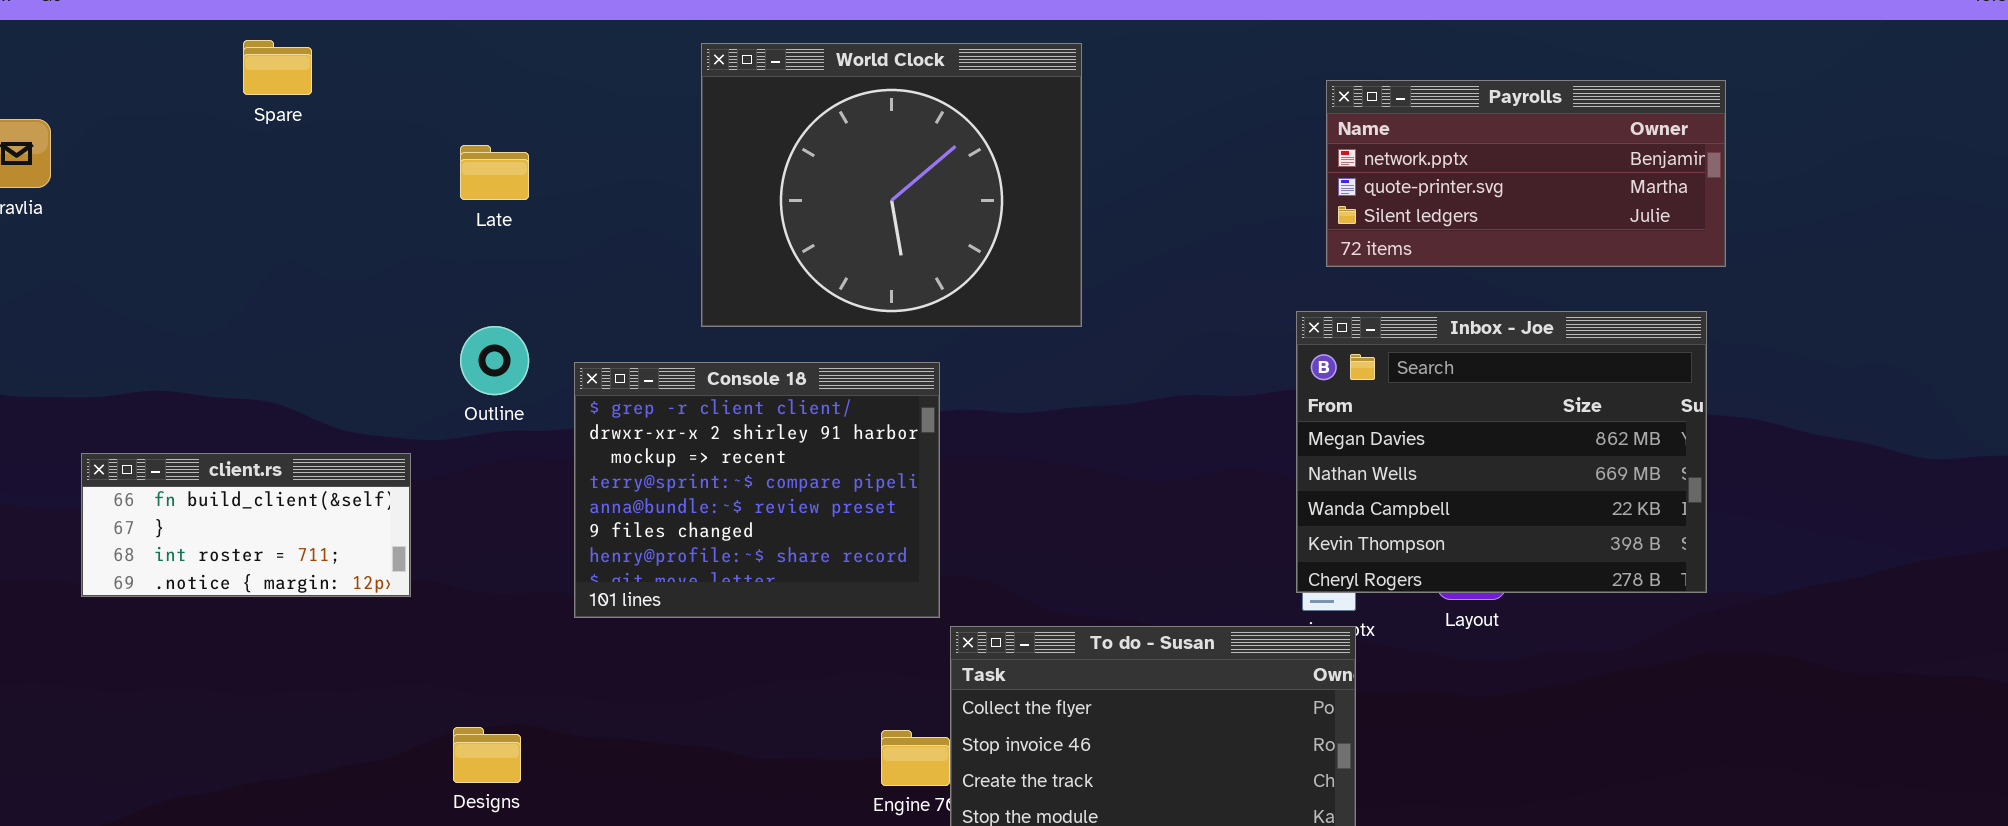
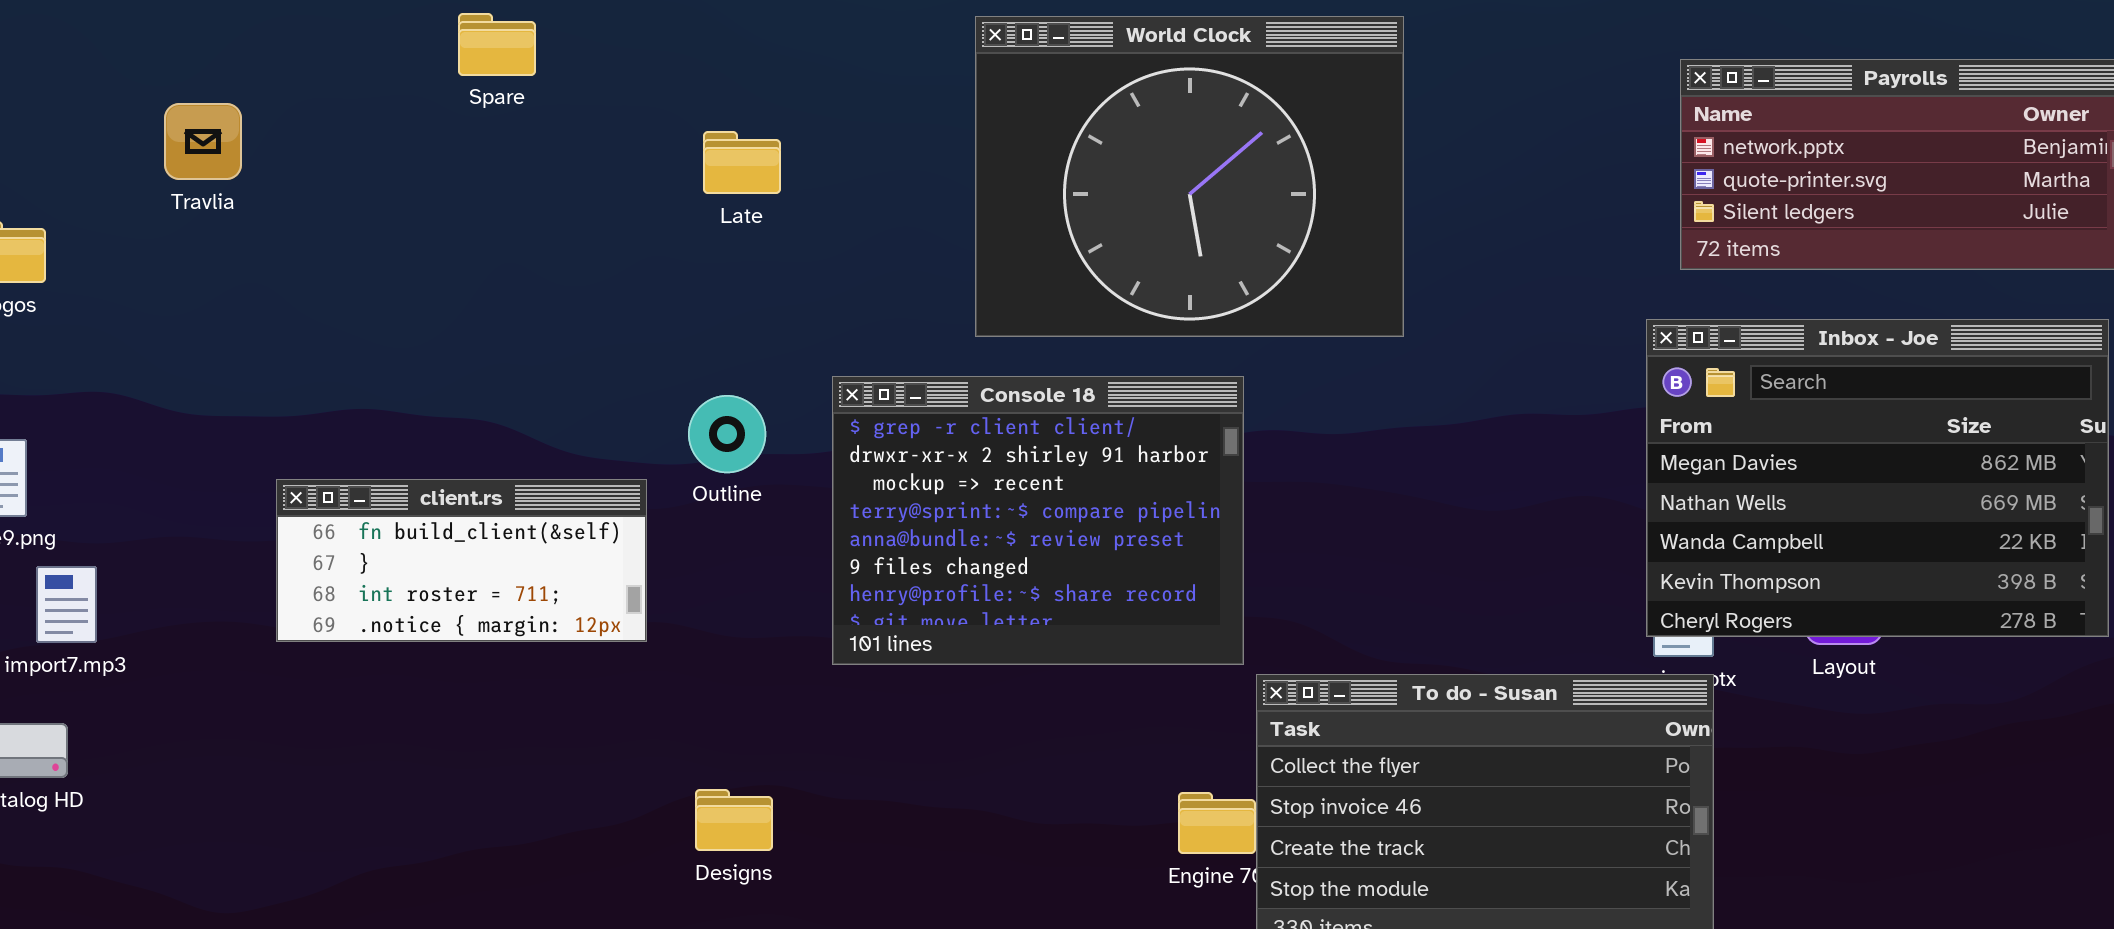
Outline: [460,326,529,395] -> [688,395,766,473], moved

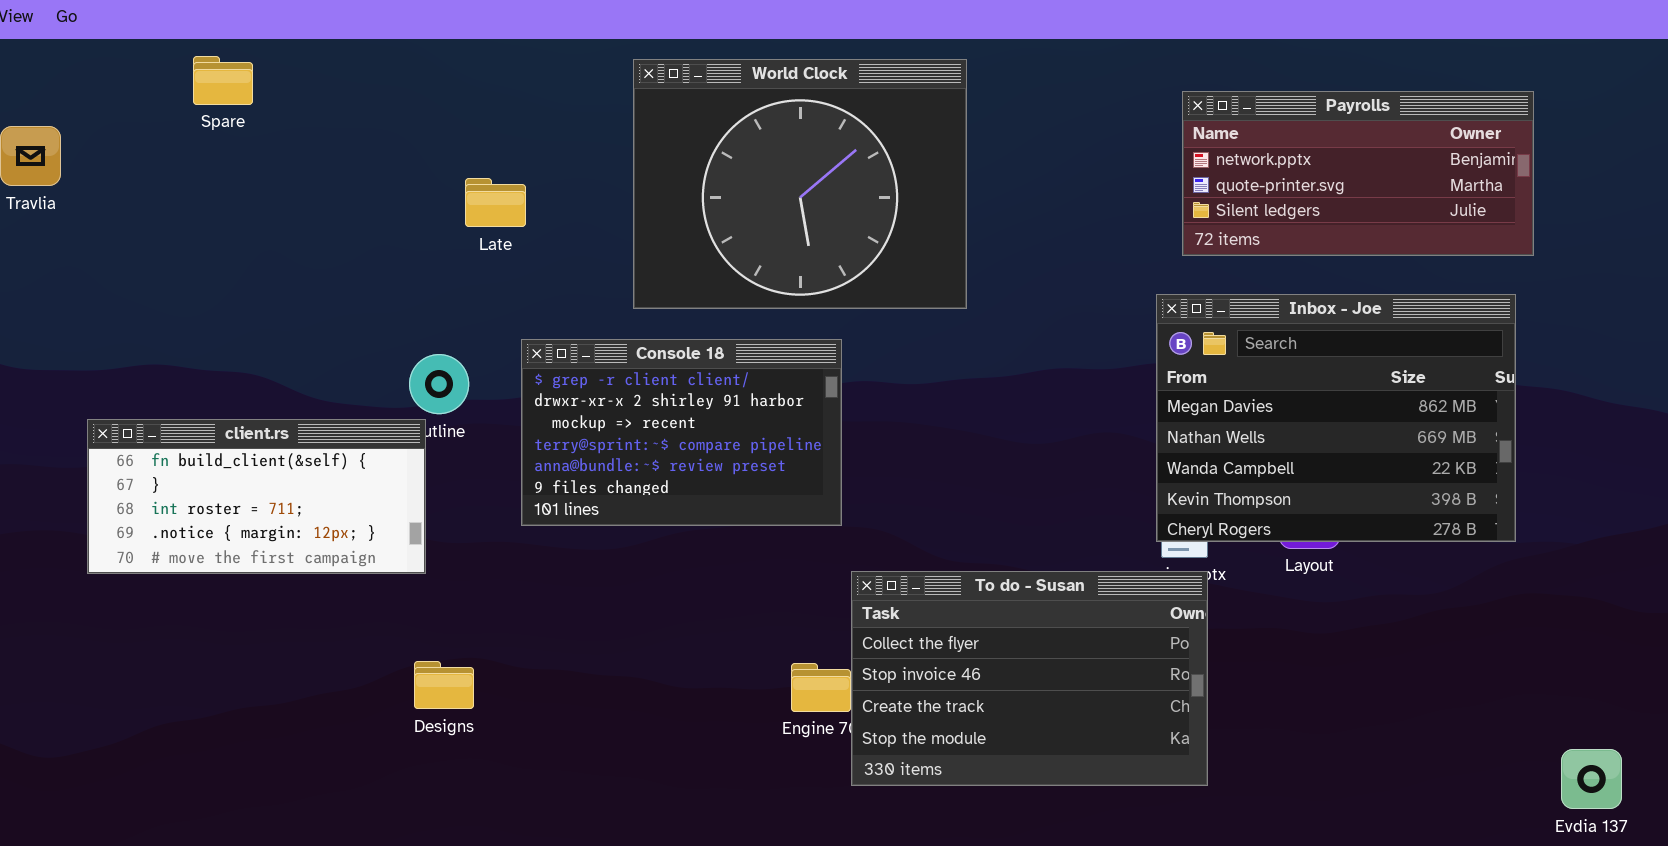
Spare: [458,13,536,76] -> [193,56,253,105], moved
Late: [703,131,781,194] -> [465,178,526,227], moved
Console 18: [832,376,1244,665] -> [521,339,842,526], resized
client.rs: [276,479,647,642] -> [87,419,426,574], resized

